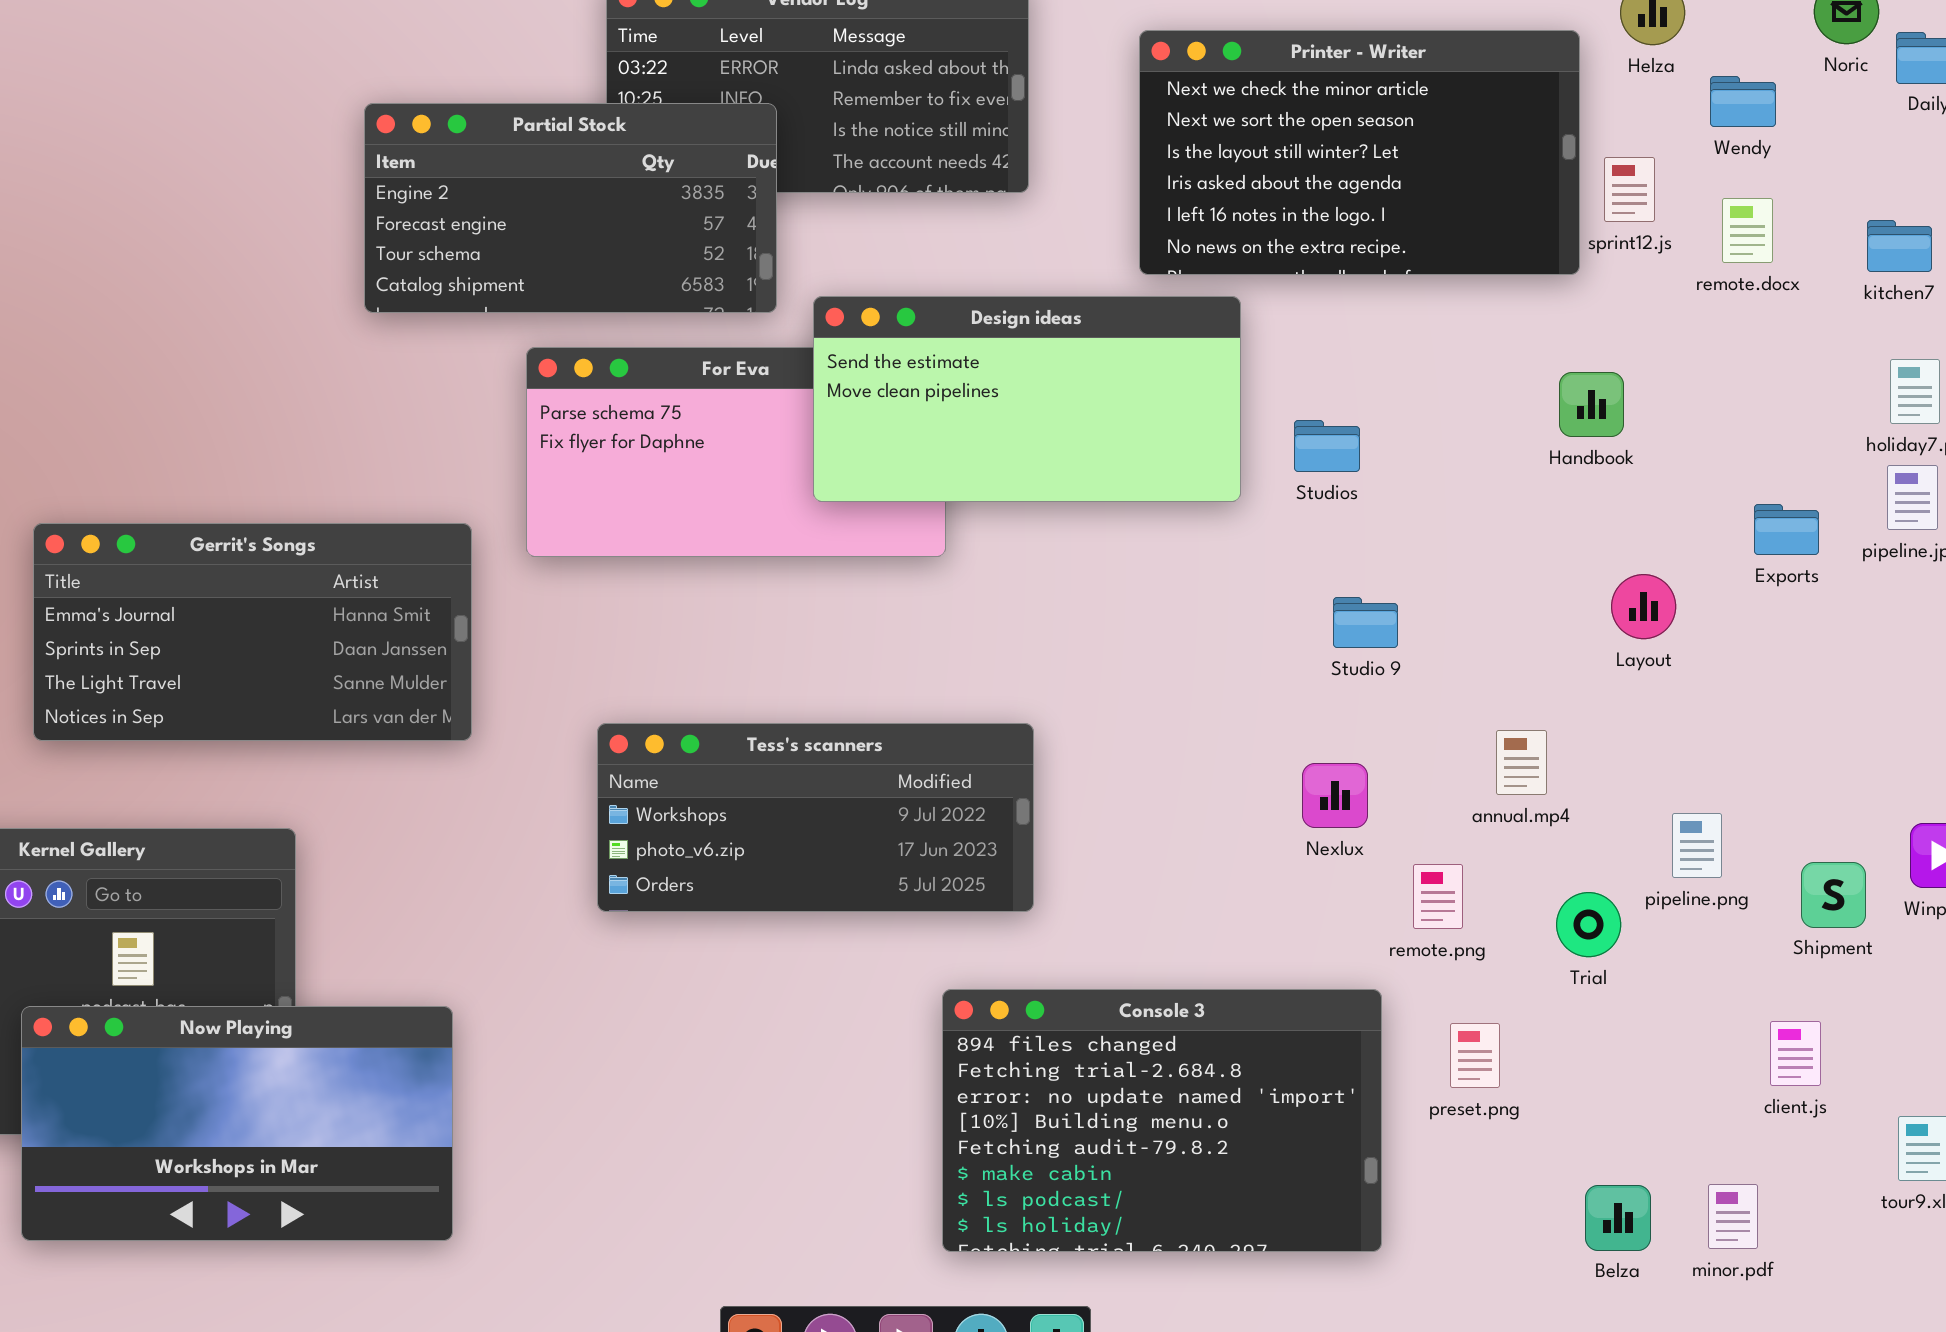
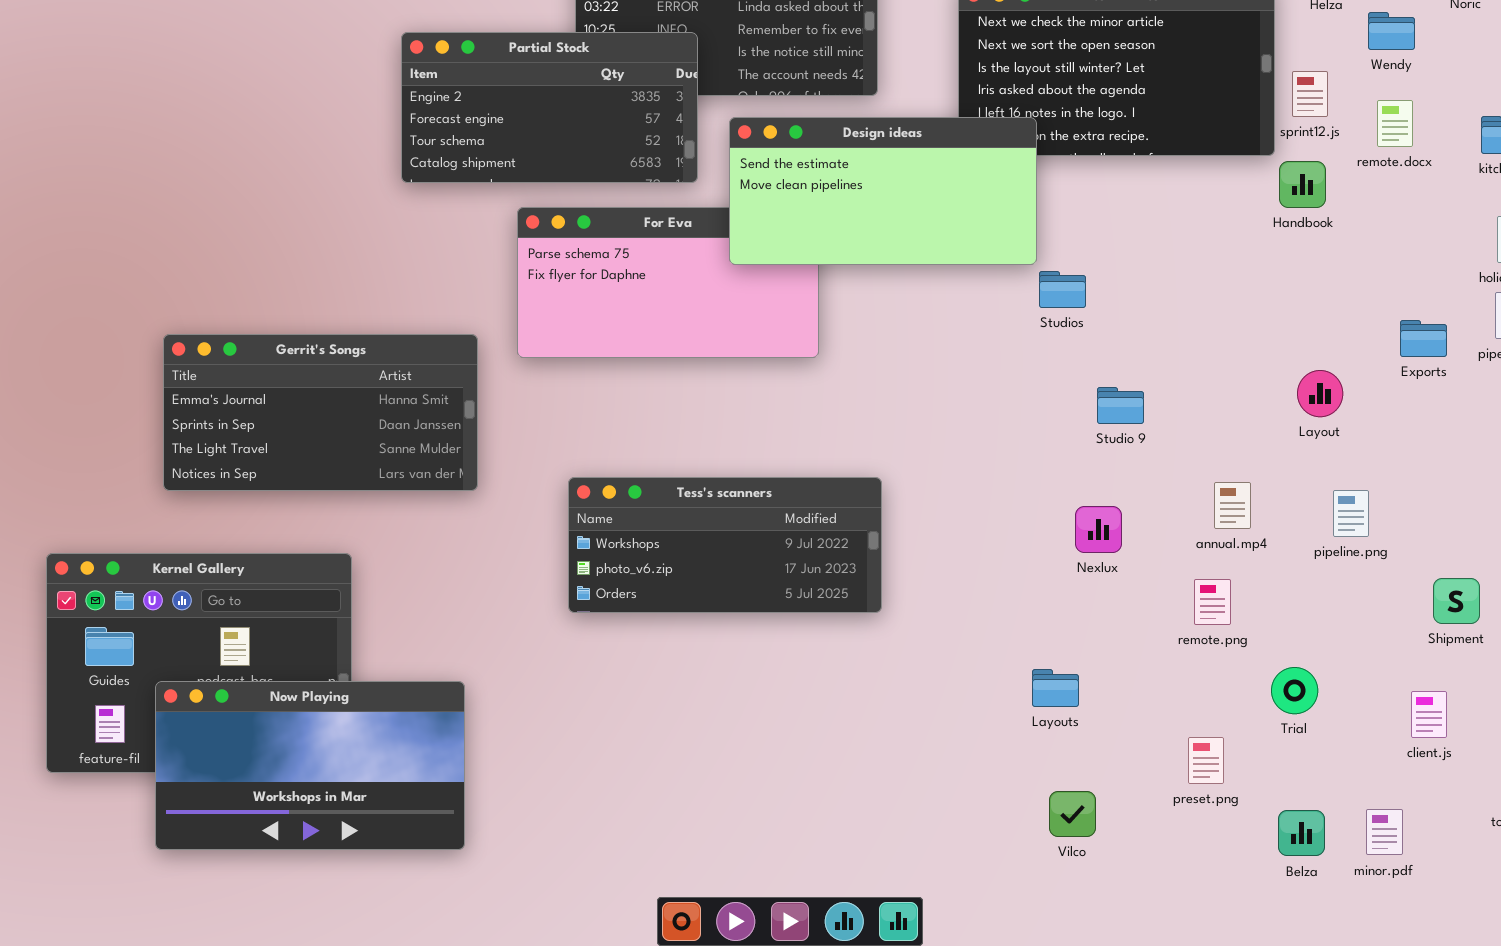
Design ideas: [813,296,1241,502] -> [729,117,1037,265], moved
Handbook: [1559,372,1624,437] -> [1279,161,1326,208], moved
Studios: [1294,420,1360,472] -> [1039,271,1086,308], moved
pipeline.png: [1672,813,1722,878] -> [1333,490,1369,537], moved
remote.png: [1413,864,1463,929] -> [1194,579,1231,625], moved
Trial: [1556,892,1621,957] -> [1271,667,1318,714], moved
Console 3: [942,989,1382,1252] -> none, closed
preset.png: [1450,1023,1500,1088] -> [1188,737,1224,784], moved

